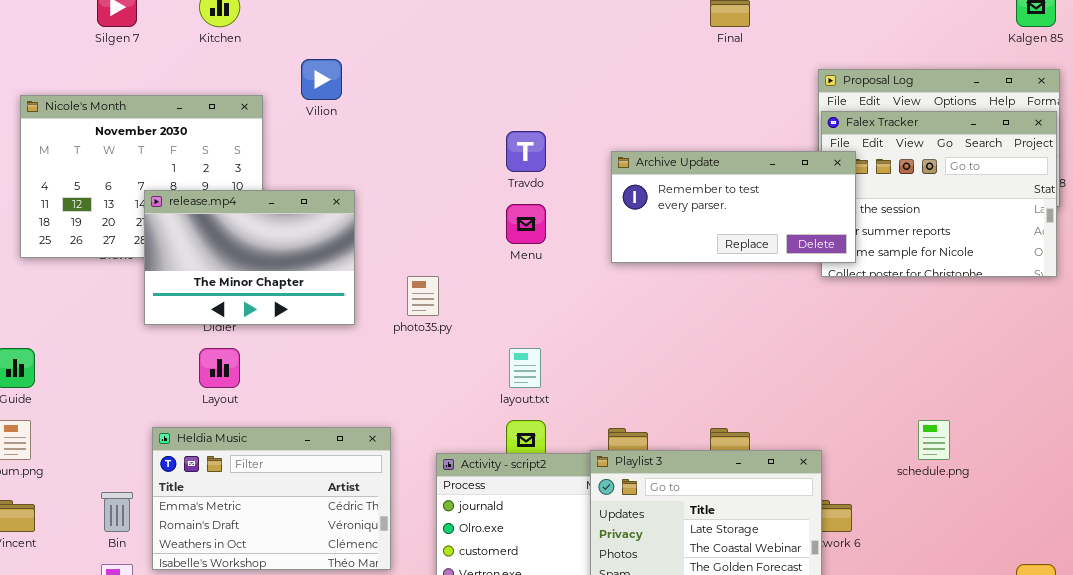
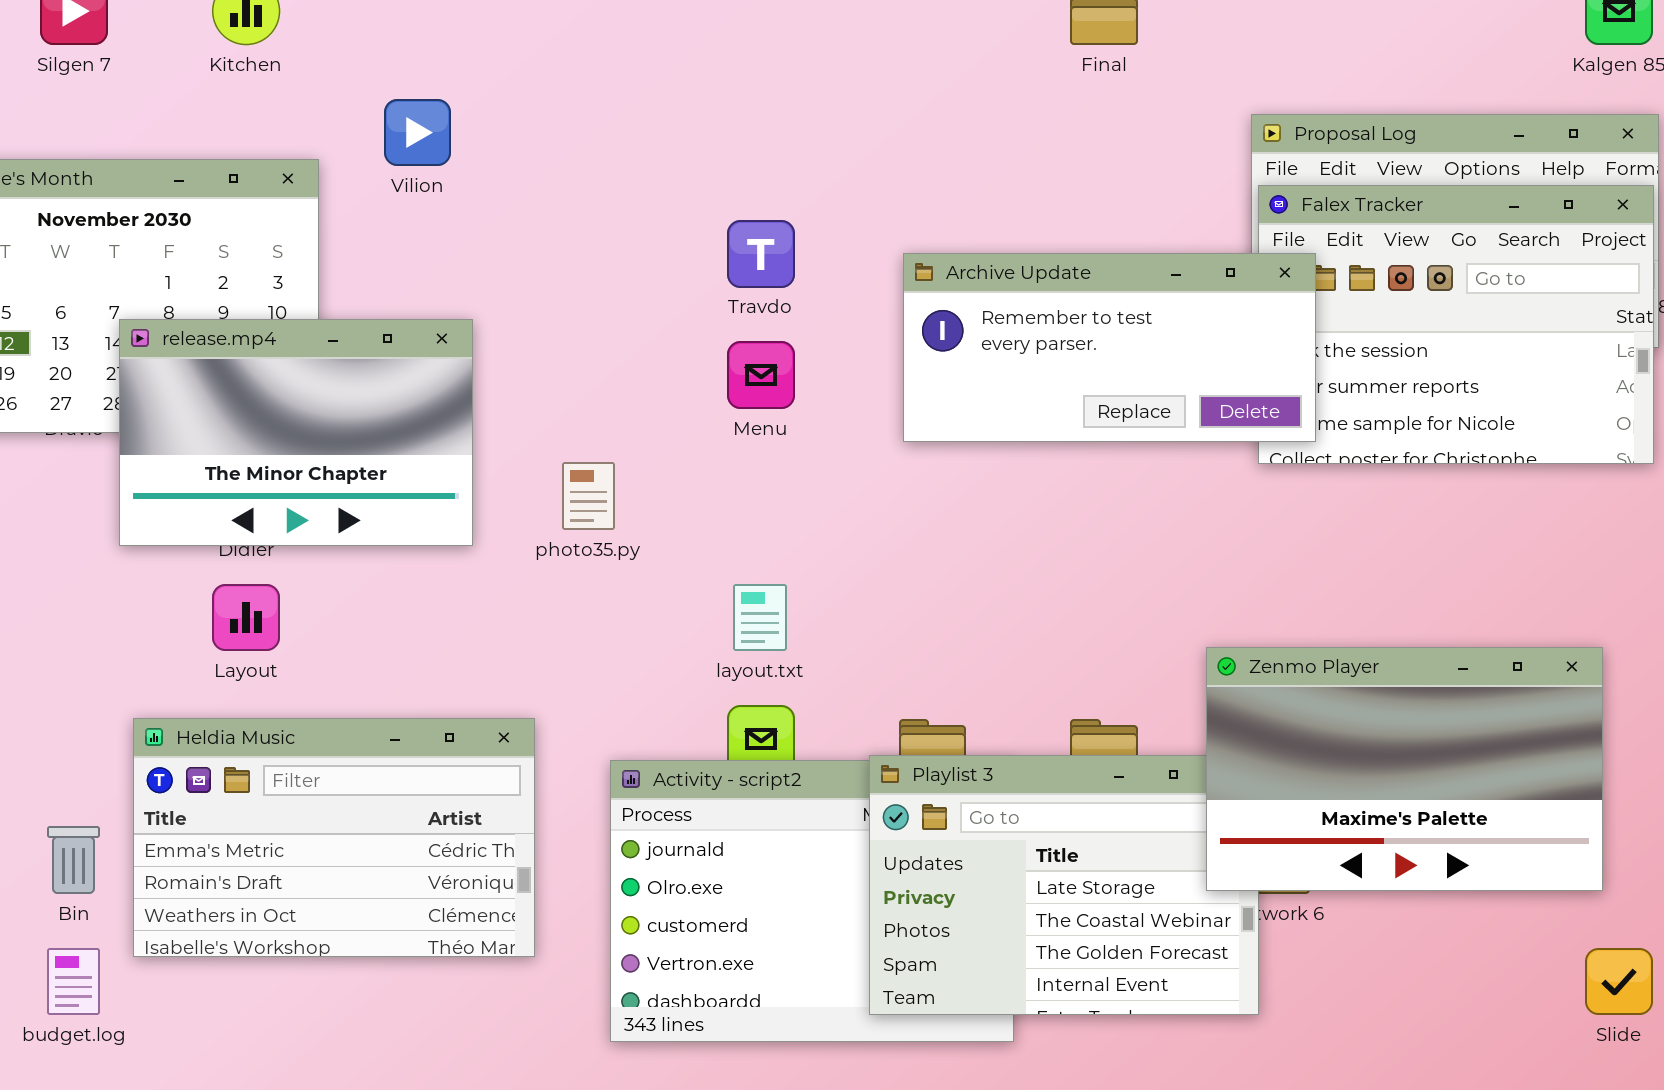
Zenmo Player: none -> [1206,647,1603,891], opened

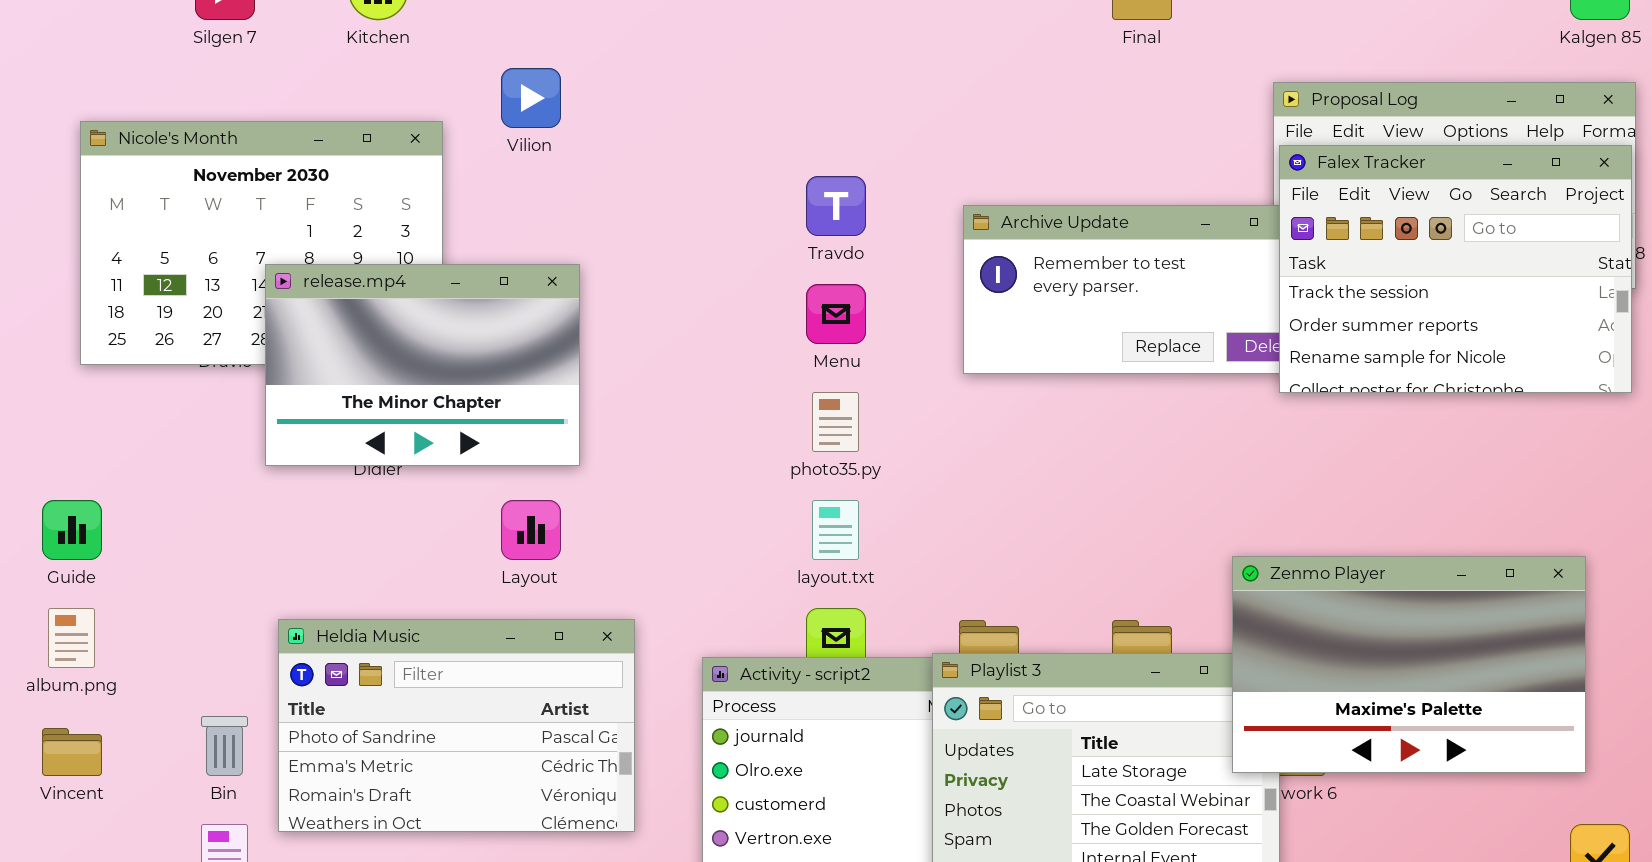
Falex Tracker: [1258,185,1654,464] -> [1279,145,1632,393], raised
photo35.py: [562,462,615,530] -> [812,392,859,452], moved
Layout: [212,584,280,651] -> [501,500,561,560], moved
Heldia Music: [133,718,535,957] -> [278,619,635,832], scrolled up 1 row

